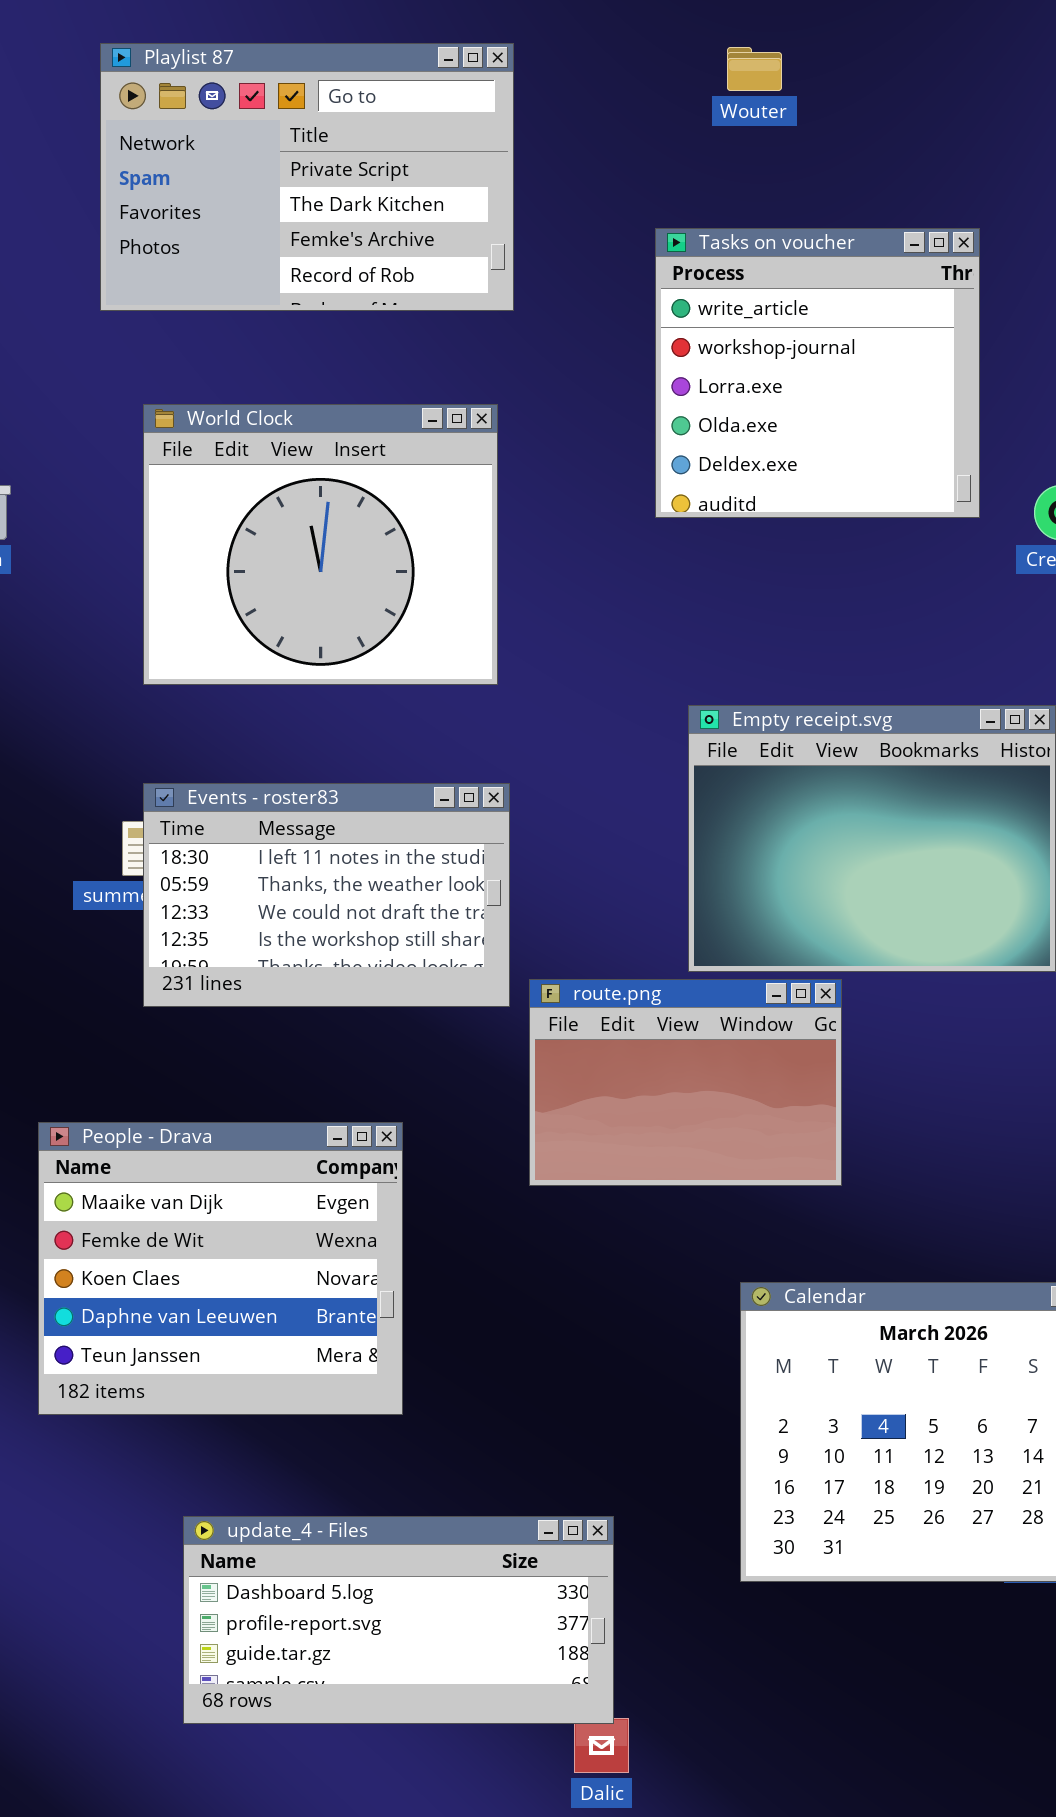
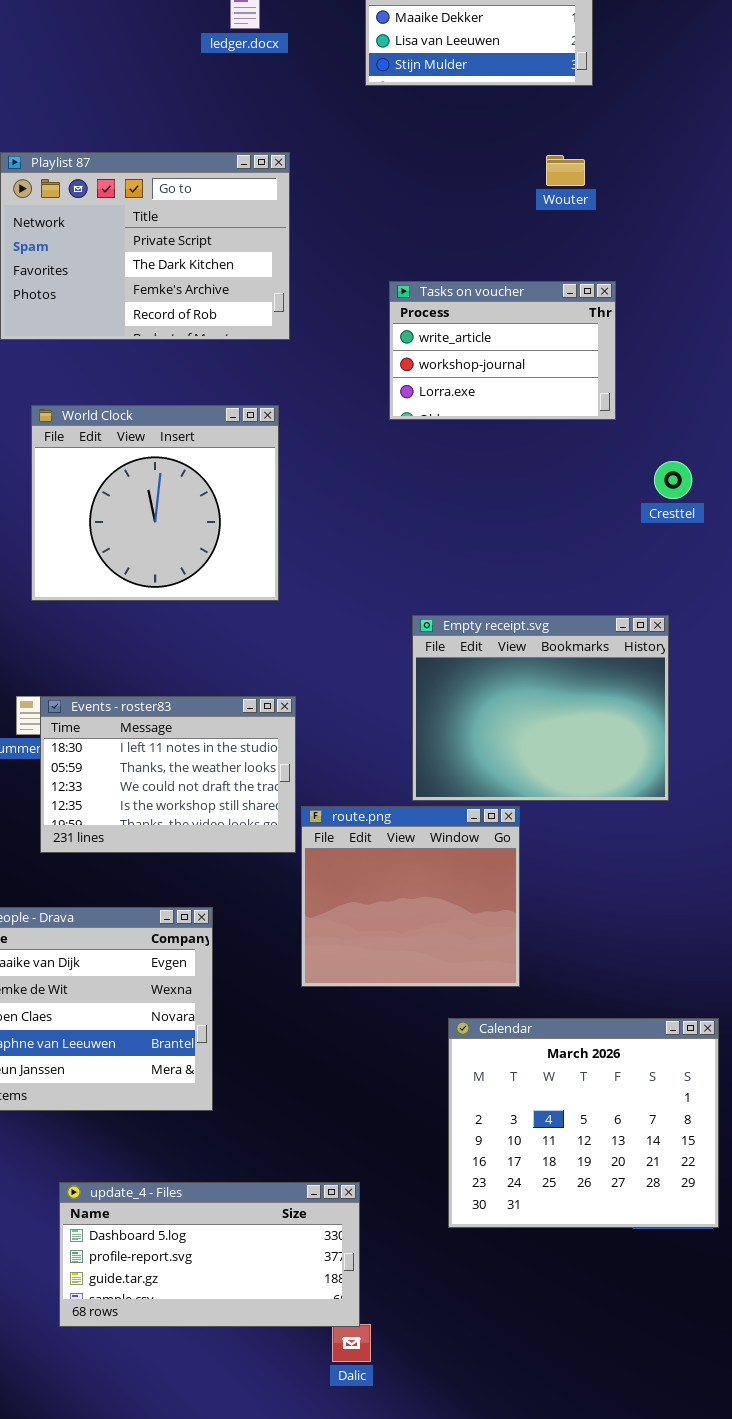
Wouter: [727,47,782,91] -> [546,155,585,186], moved
Tasks on voucher: [655,228,980,518] -> [389,281,616,420], resized
Events - roster83: [143,783,510,1007] -> [40,696,296,853], moved
route.png: [529,979,842,1186] -> [301,806,520,987], resized

